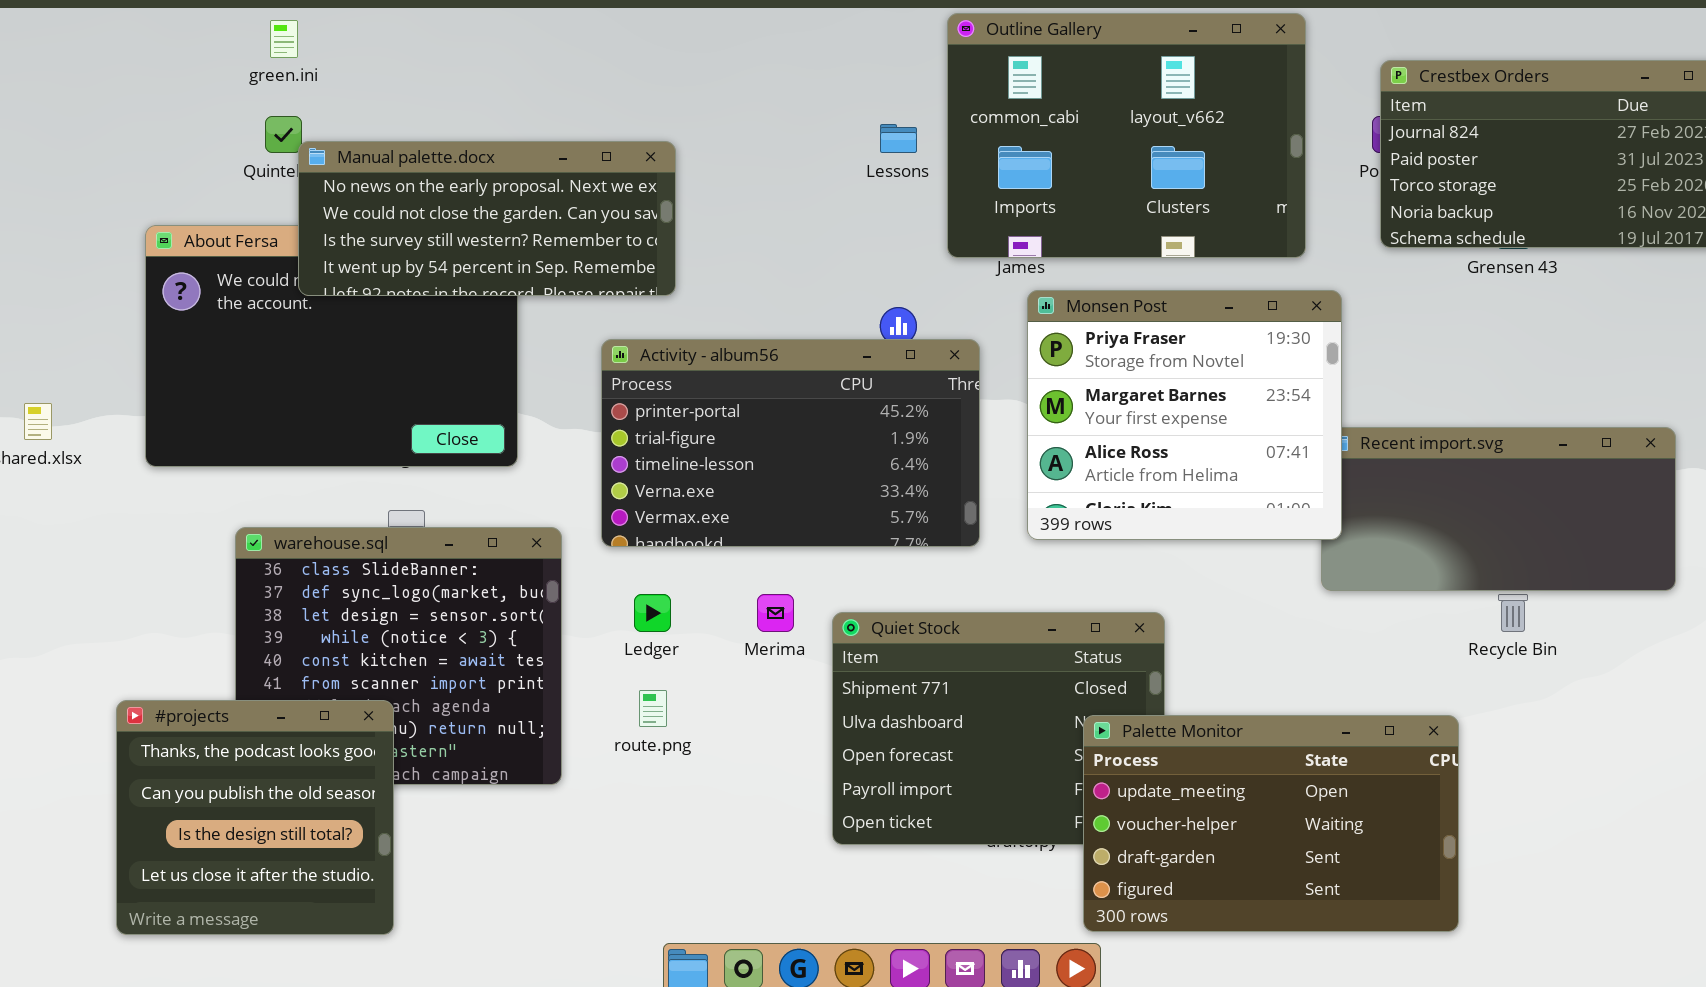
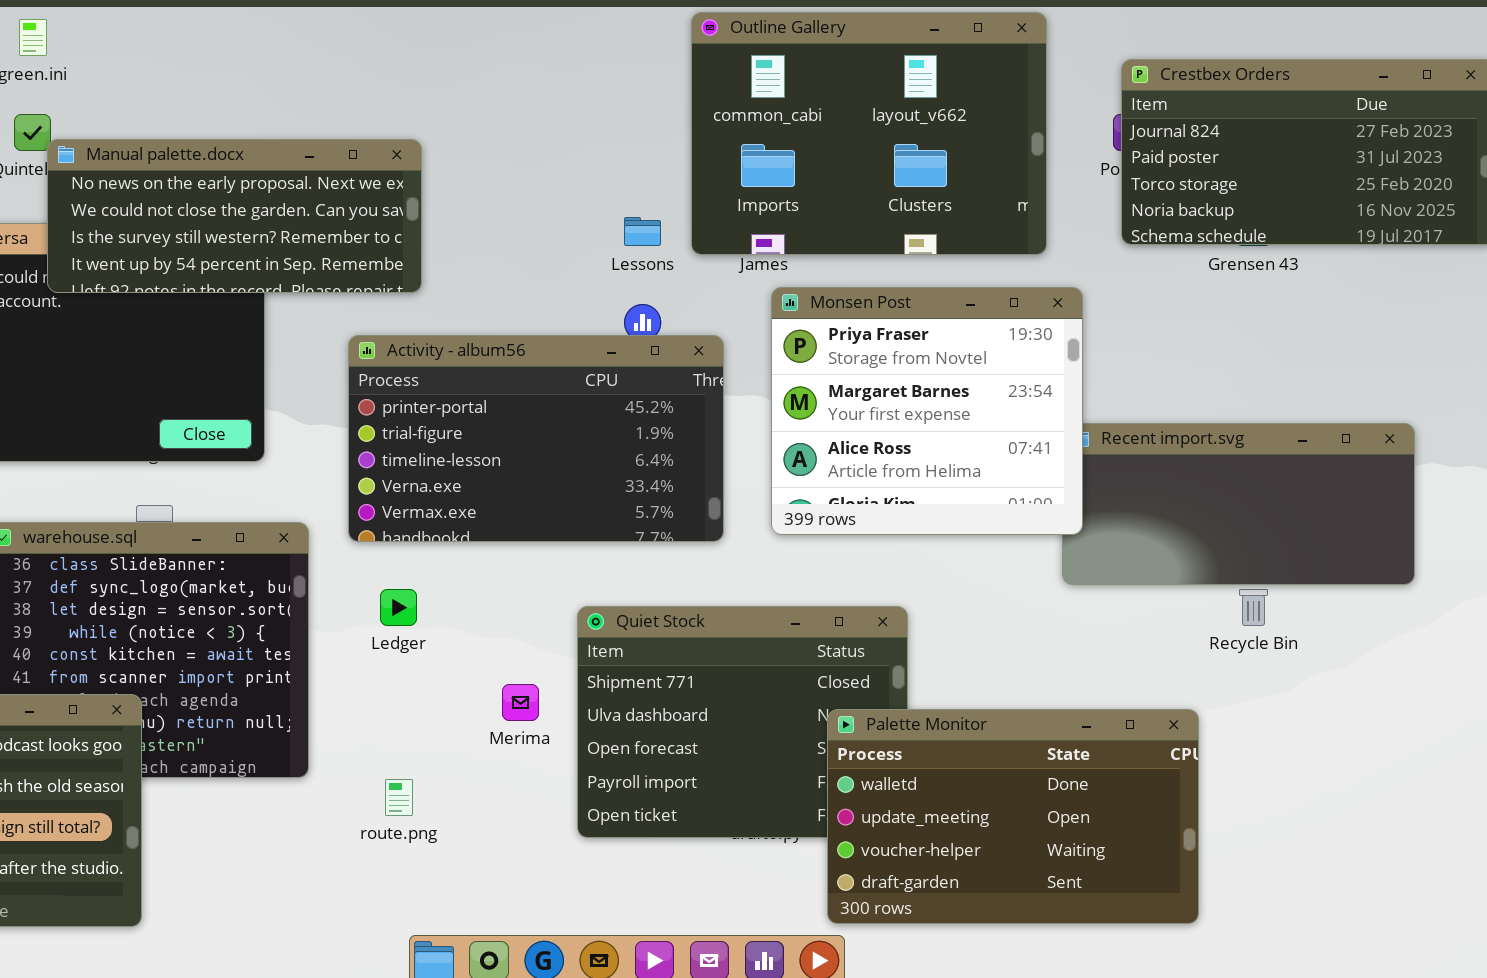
Lessons: [880,124,917,153] -> [624,217,661,246], moved
Merima: [757,594,794,632] -> [502,684,539,721], moved
route.png: [639,690,667,727] -> [385,779,413,816], moved
Palette Monitor: [1083,715,1459,932] -> [827,709,1199,924], scrolled up 1 row

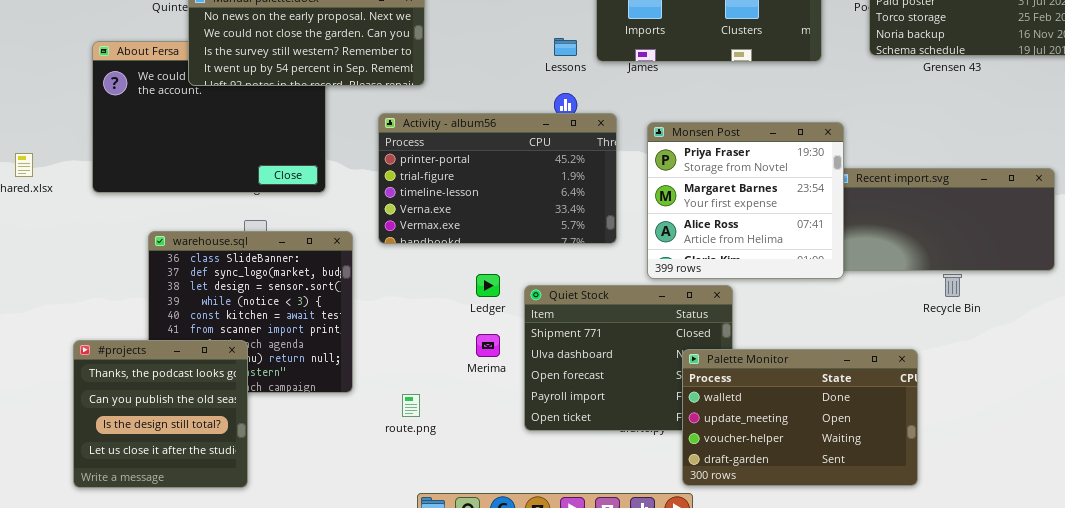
Monsen Post: [771,287,1083,535] -> [647,122,844,279], moved
Ledger: [380,589,417,626] -> [476,274,500,297], moved

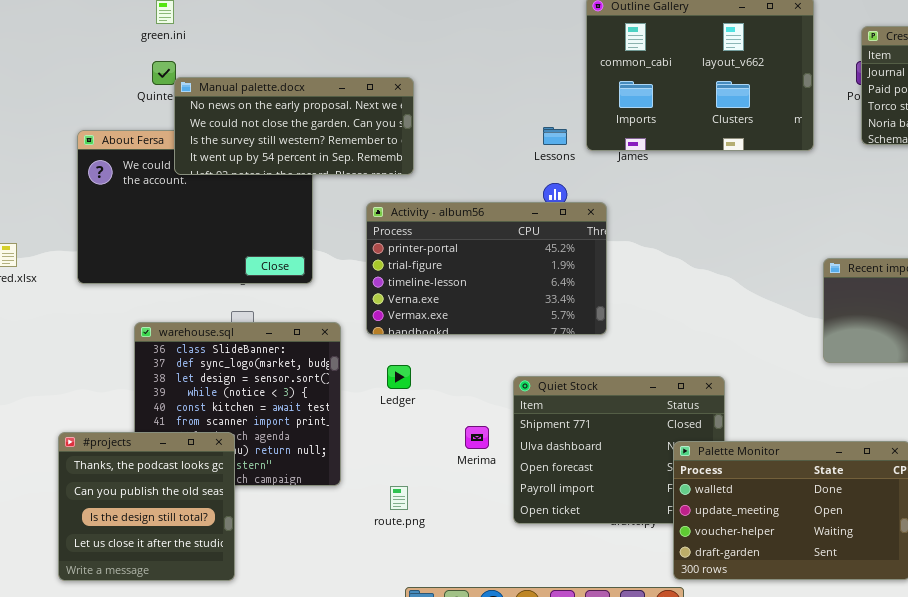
Monsen Post: [647,122,844,279] -> none, closed
Ledger: [476,274,500,297] -> [387,365,411,389], moved

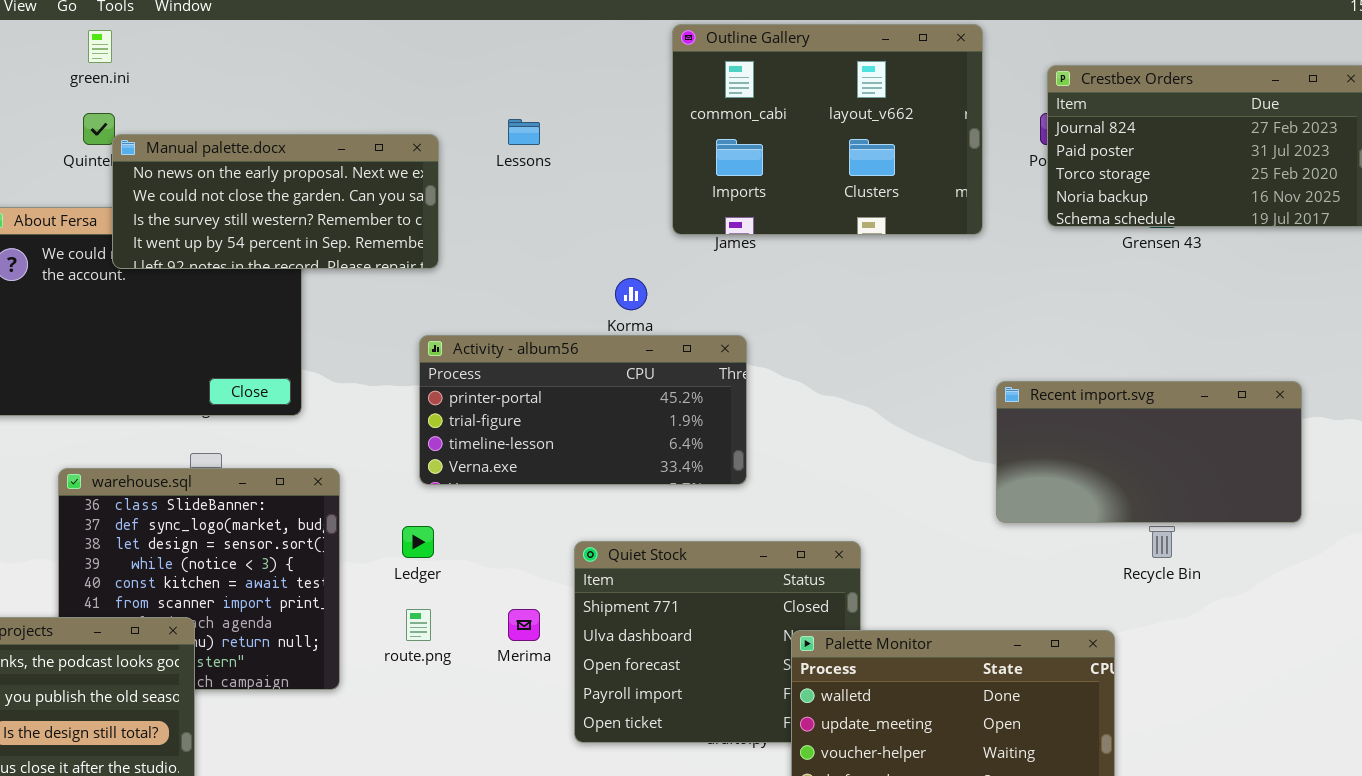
Lessons: [543,127,567,145] -> [508,119,540,145], moved
Activity - album56: [366,202,607,335] -> [419,335,747,485], moved, resized
route.png: [390,486,408,510] -> [406,609,431,641], moved

